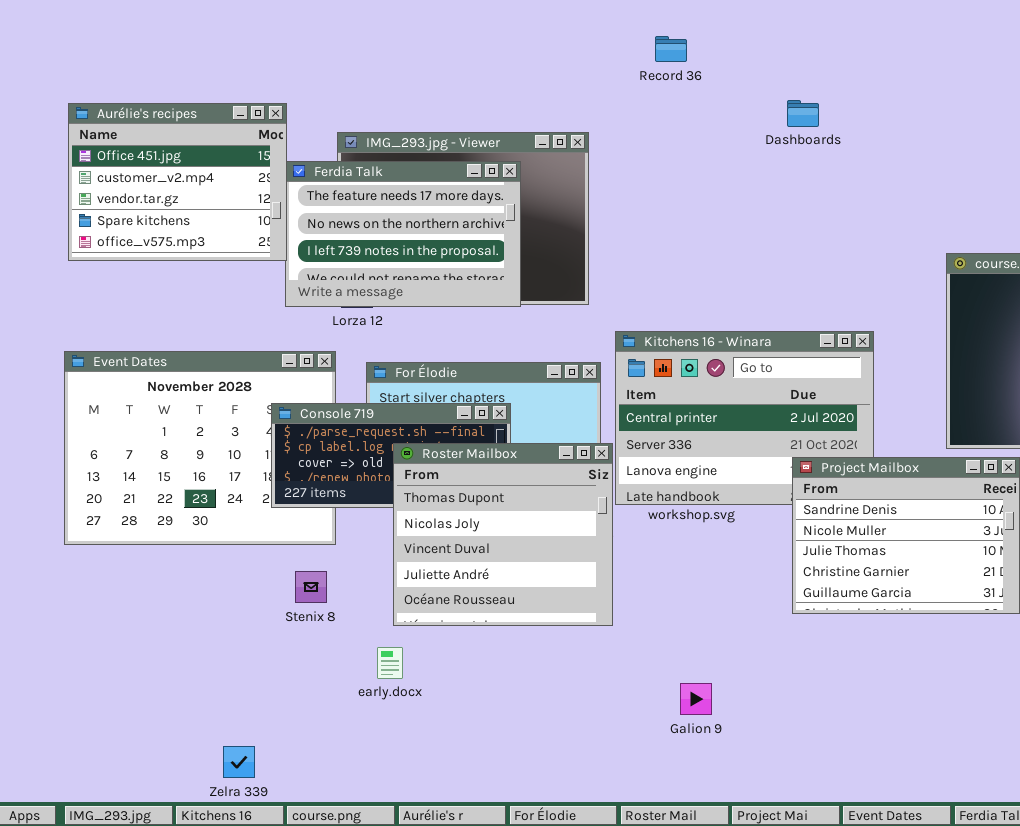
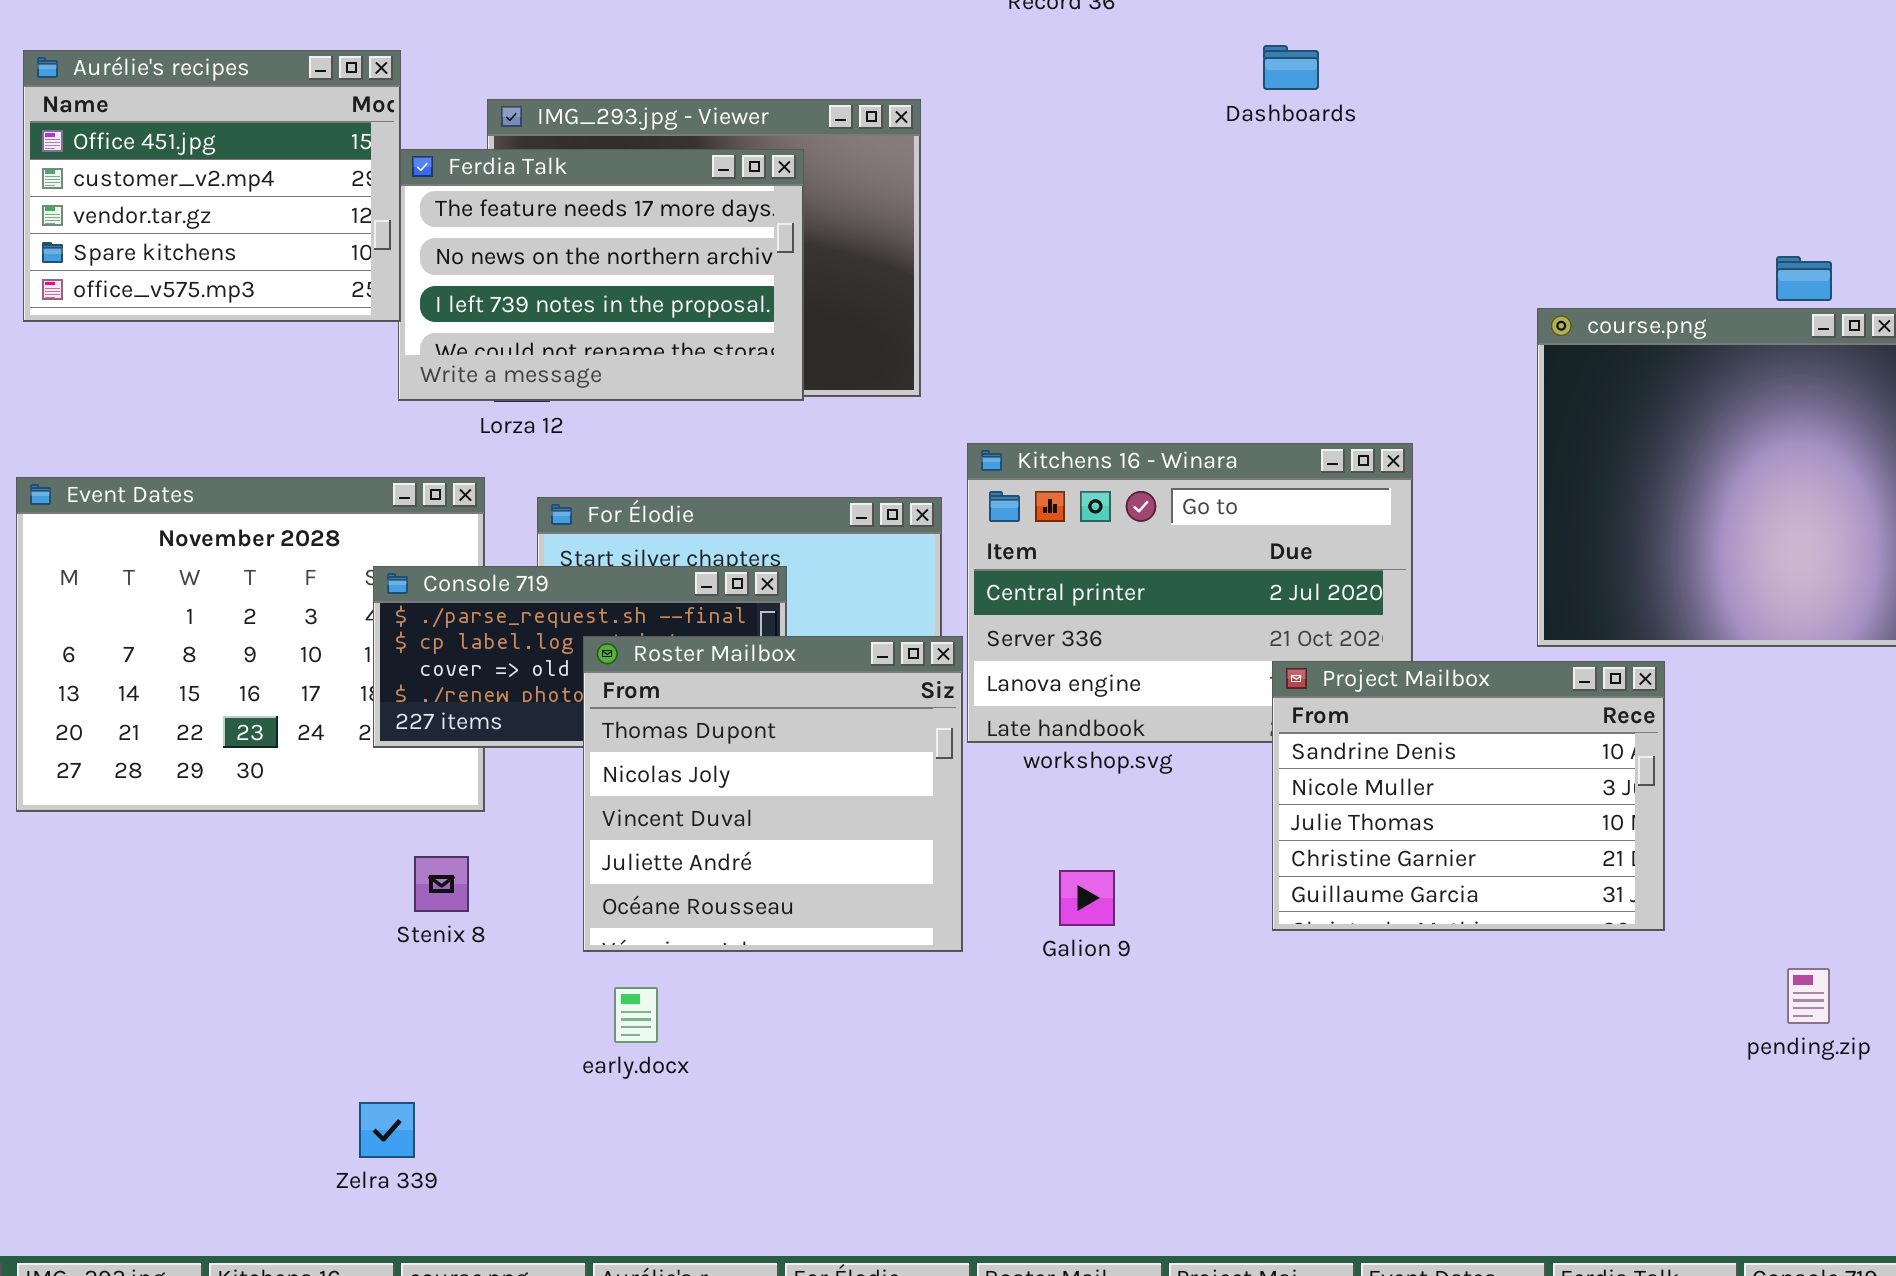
early.docx: [377,647,403,679] -> [614,987,658,1043], moved
Galion 9: [680,683,712,715] -> [1059,870,1115,926], moved
Zelra 339: [223,746,255,778] -> [359,1102,415,1158], moved

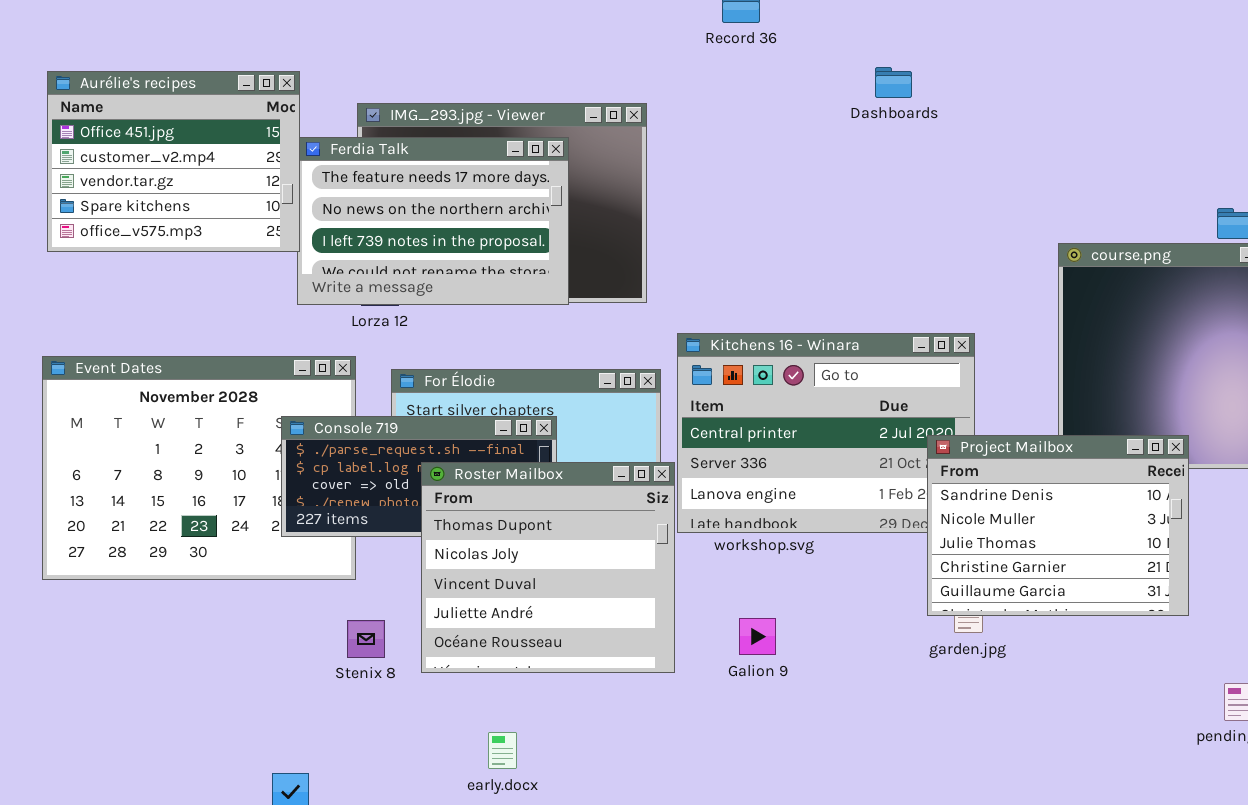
Project Mailbox: [1272,661,1665,931] -> [927,435,1189,616], moved
Stenix 8: [414,856,469,912] -> [347,620,385,658], moved
early.docx: [614,987,658,1043] -> [488,732,517,769], moved

